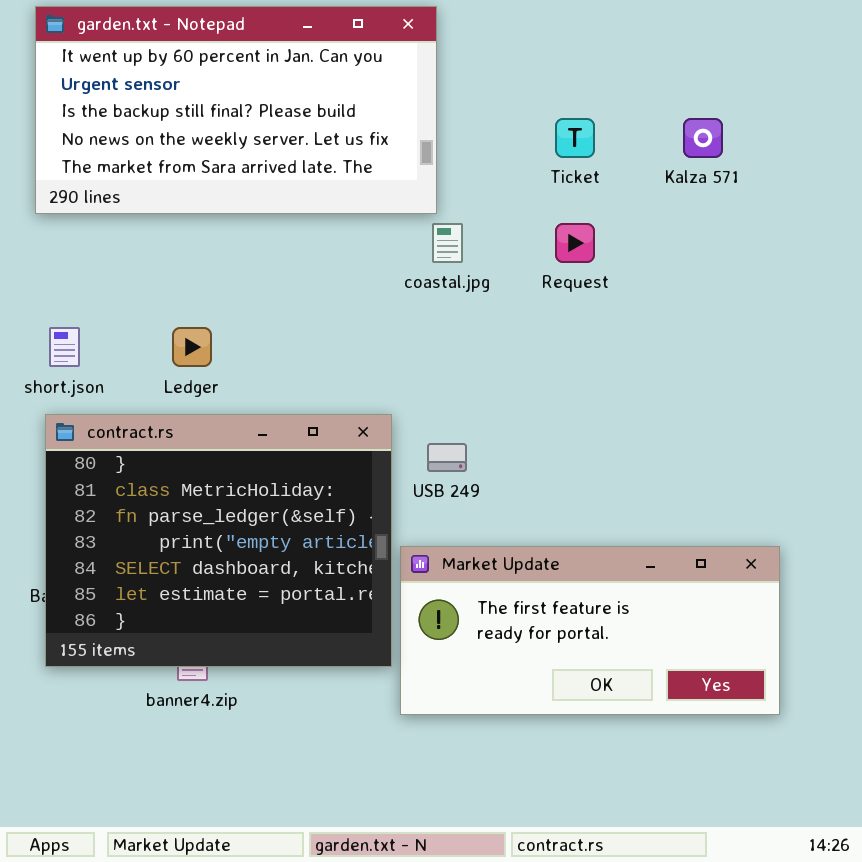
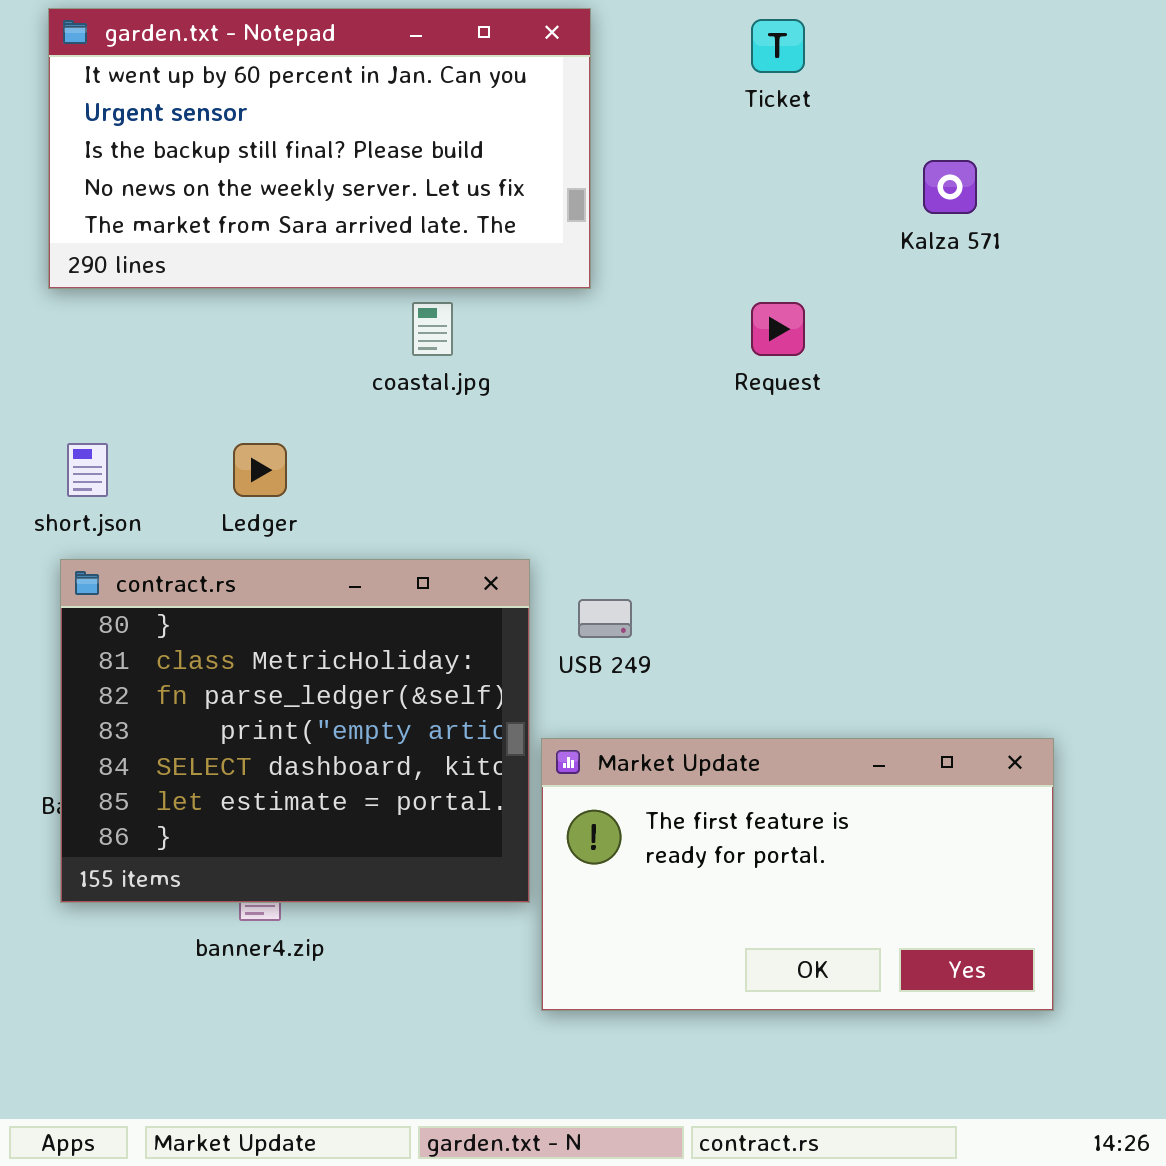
Ticket: [555,118,595,158] -> [751,19,805,73], moved
coastal.jpg: [432,223,463,263] -> [412,302,453,356], moved
Market Update: [400,546,780,715] -> [541,738,1054,1011], resized

